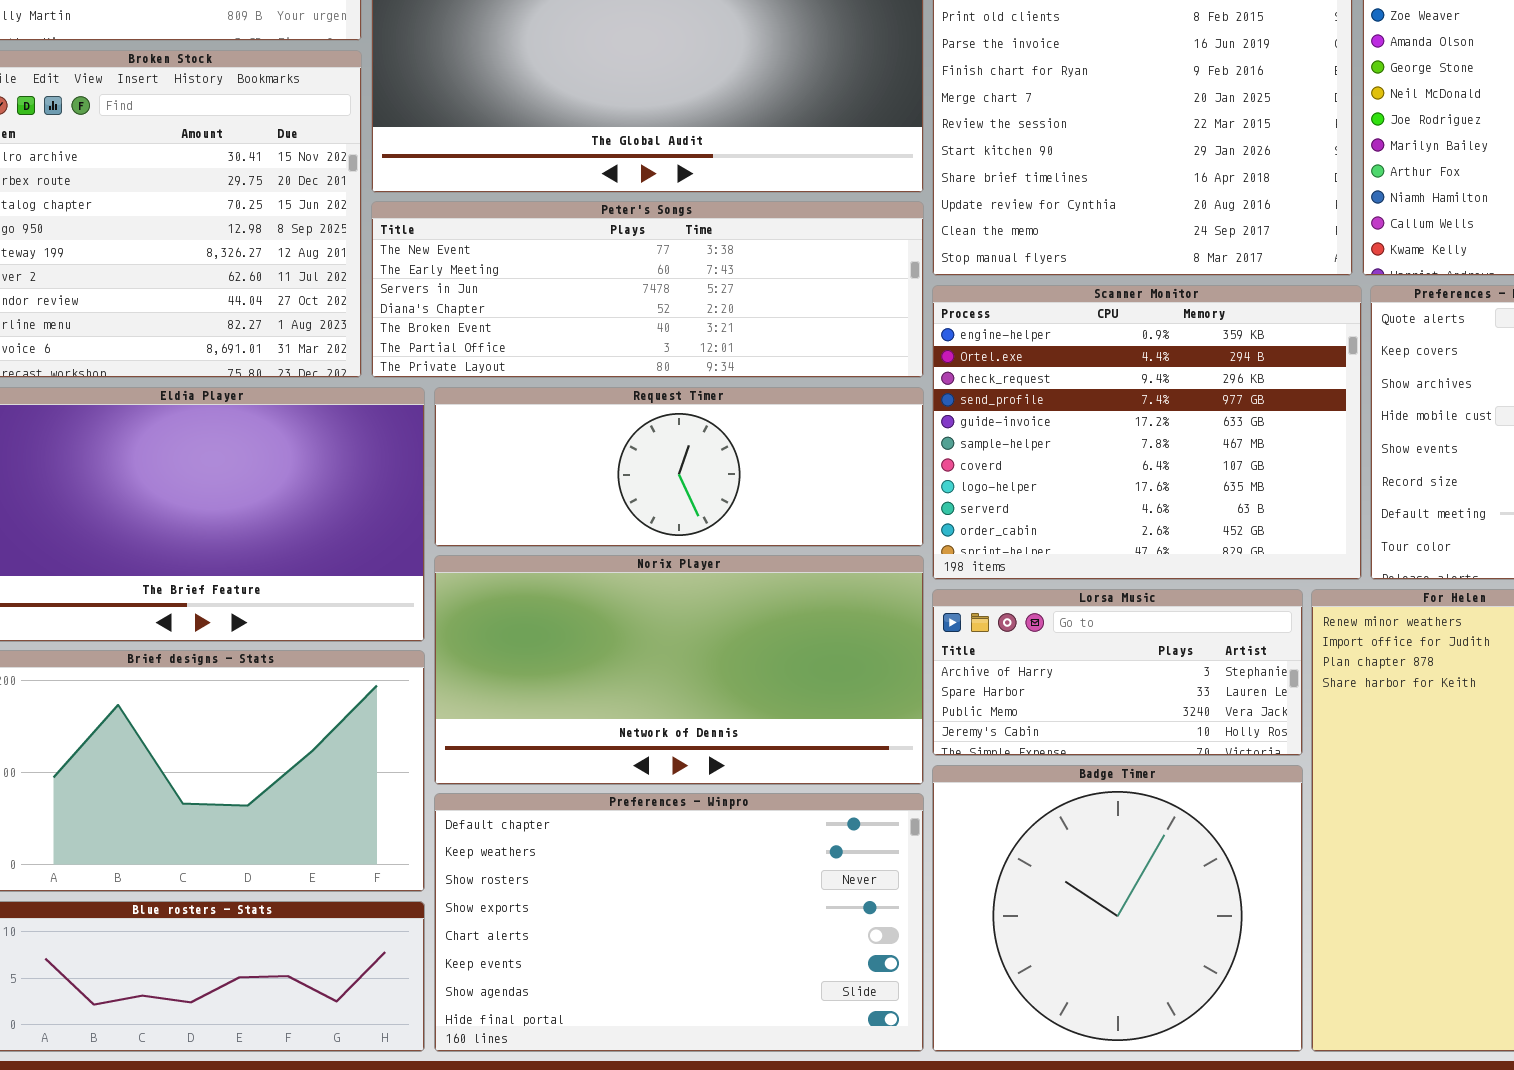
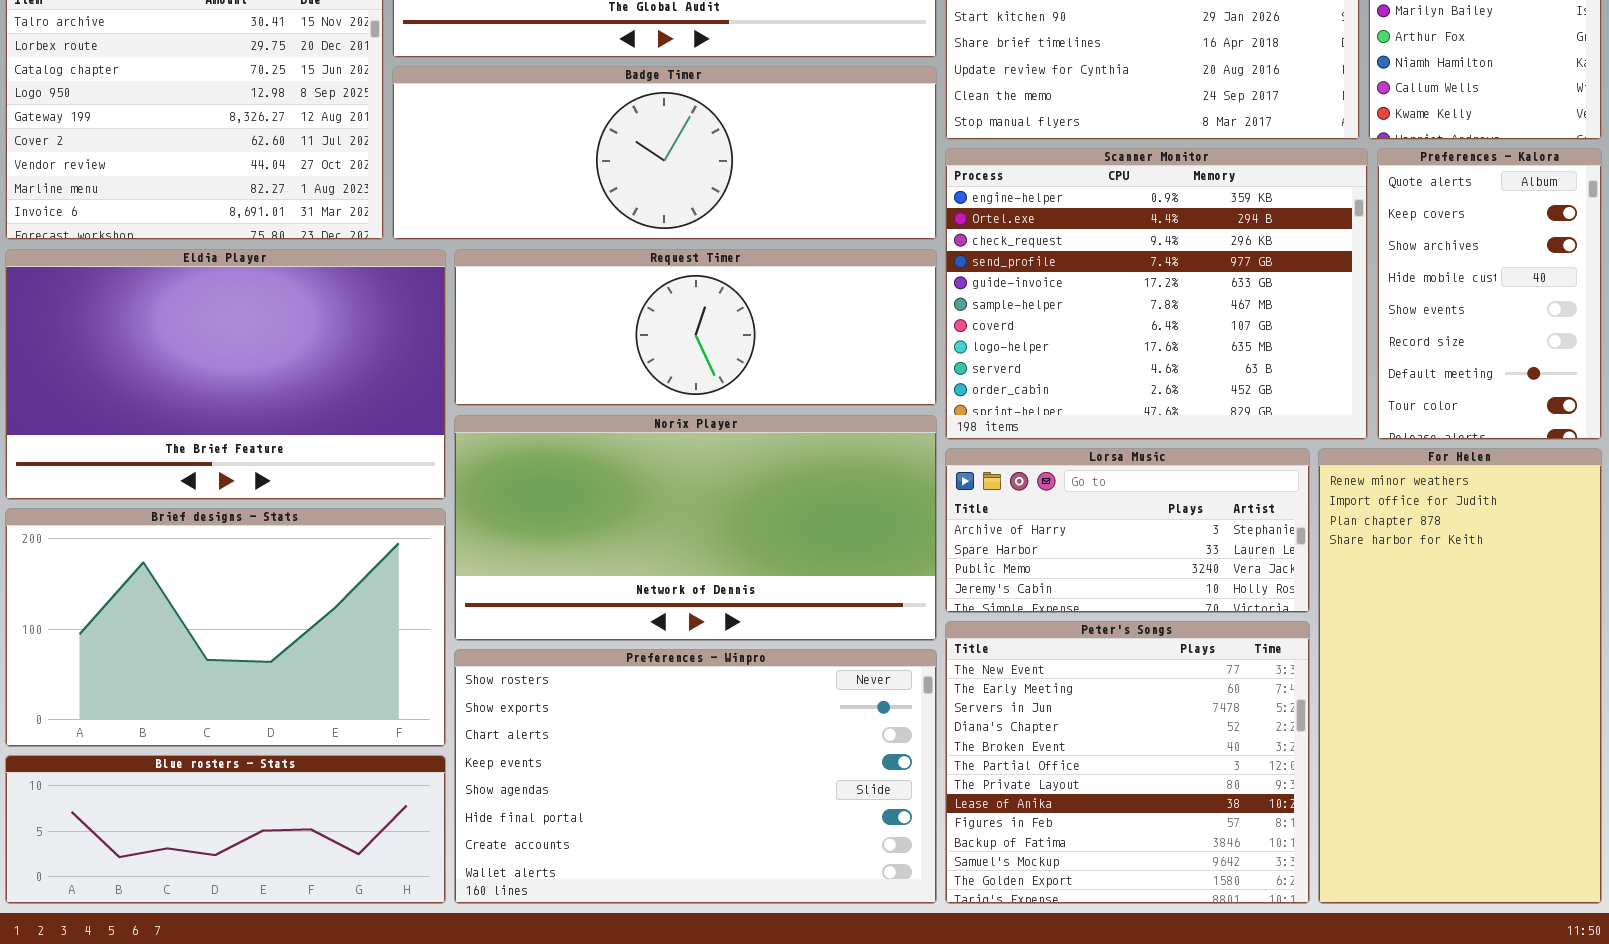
Peter's Songs: [371,201,924,378] -> [945,621,1310,904], moved, resized
Badge Timer: [932,765,1303,1052] -> [392,66,937,240], moved, resized
Preferences - Winpro: [434,793,924,1052] -> [454,649,937,904], scrolled down 2 rows

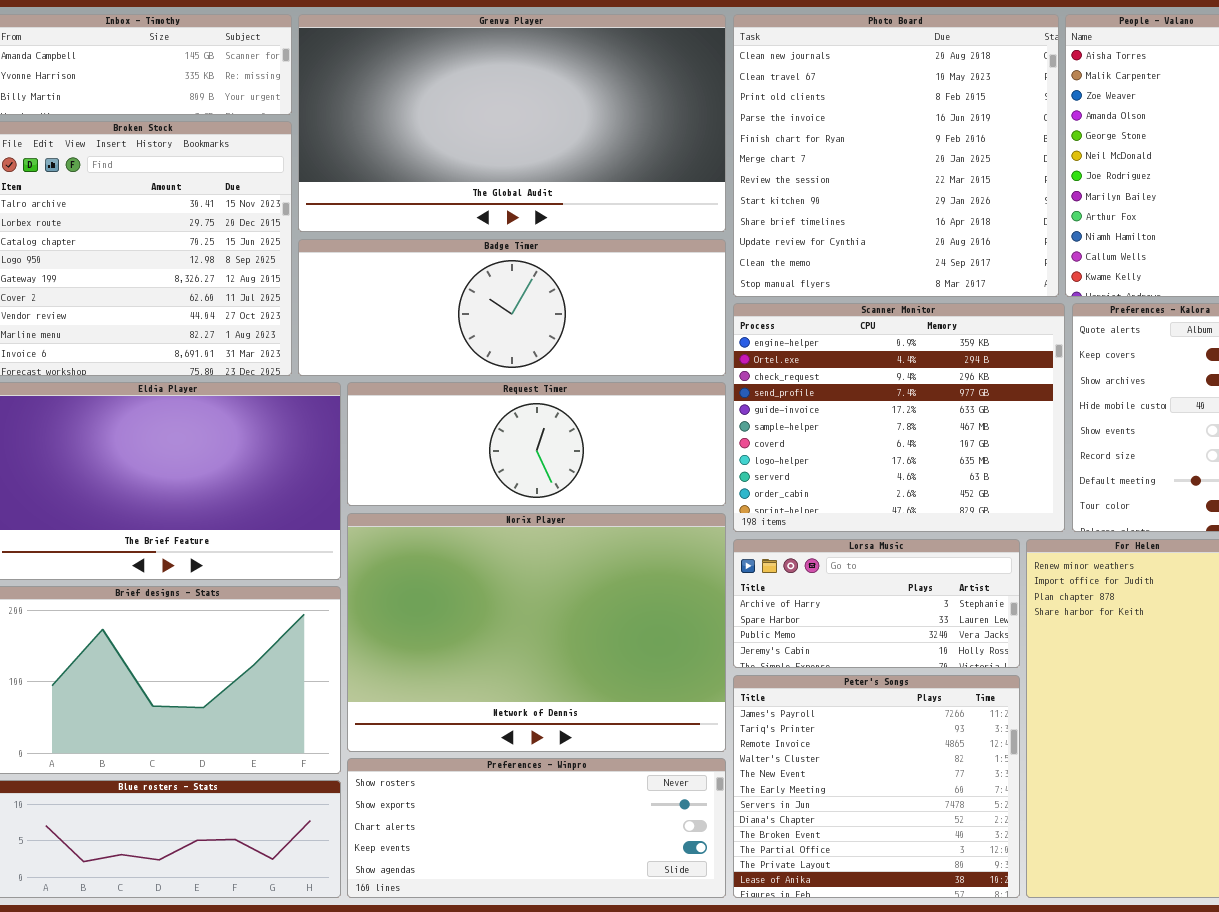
Norix Player: [454,415,937,641] -> [347,513,726,752], resized
Peter's Songs: [945,621,1310,904] -> [733,675,1020,898], scrolled up 4 rows
Preferences - Winpro: [454,649,937,904] -> [347,758,726,898], resized

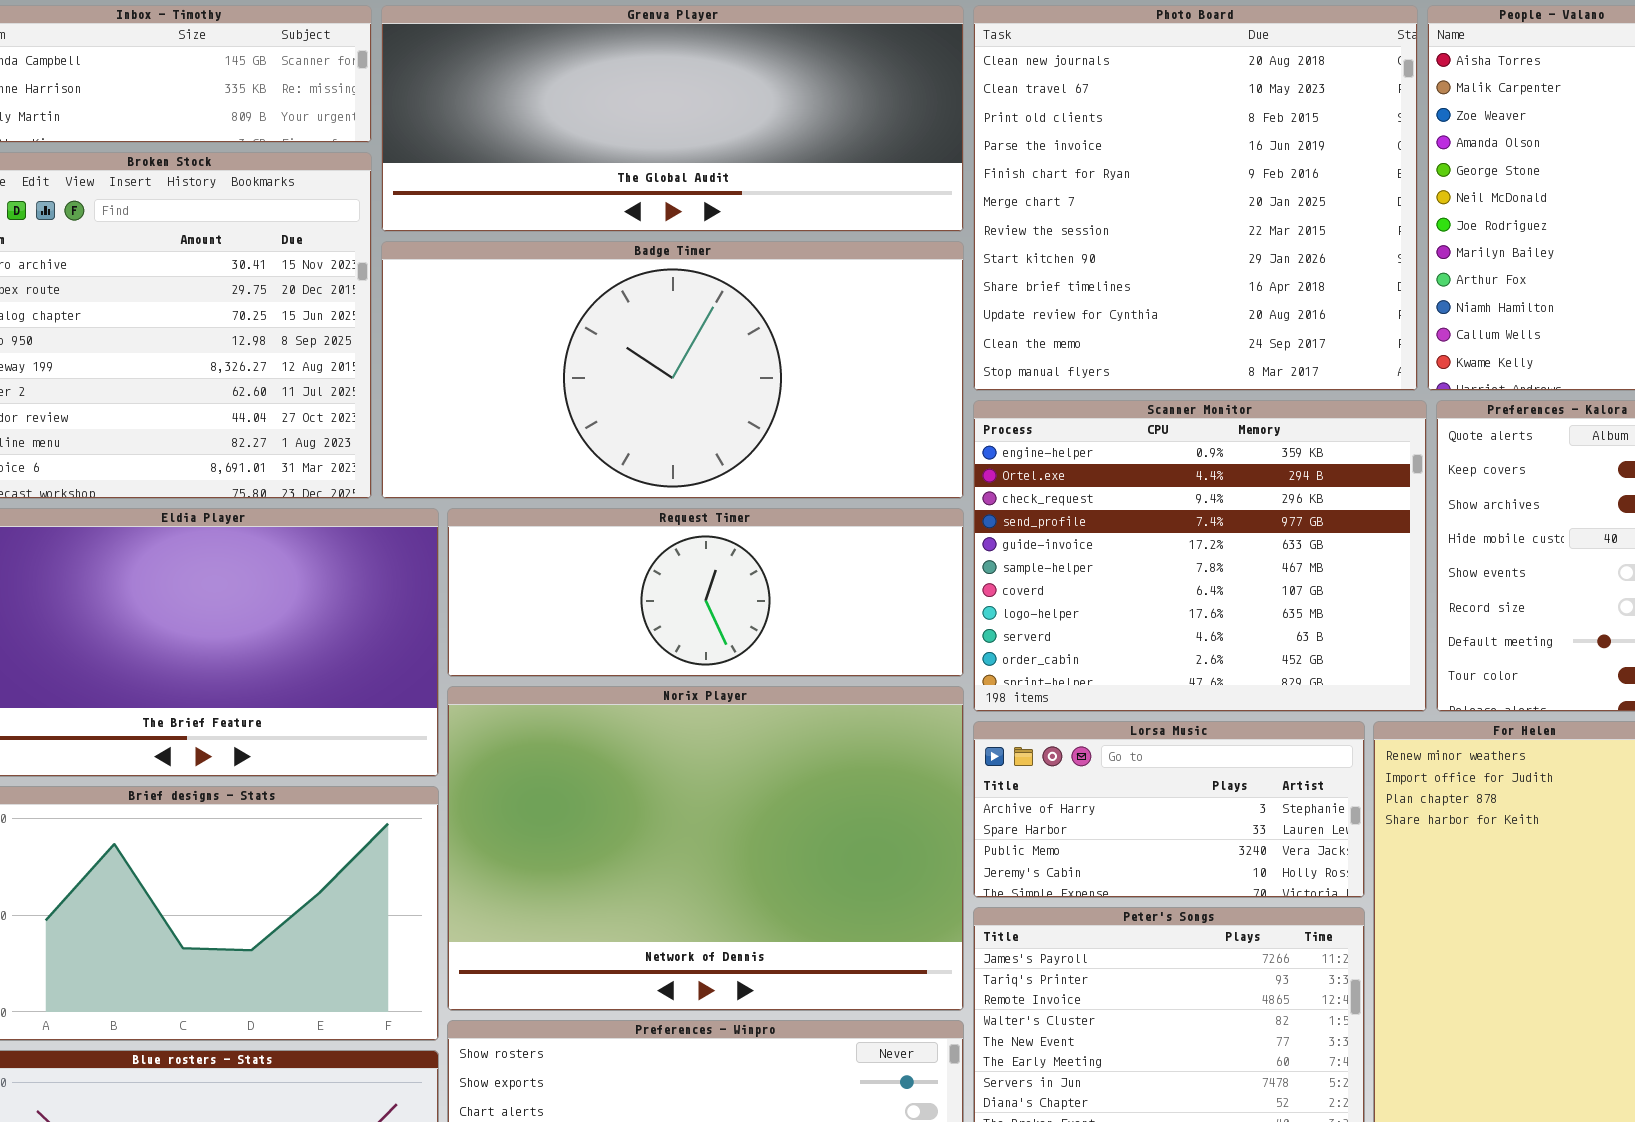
Grenva Player: [298,14,726,232] -> [381,5,964,232], resized
Badge Timer: [298,239,726,376] -> [381,241,964,499], resized

